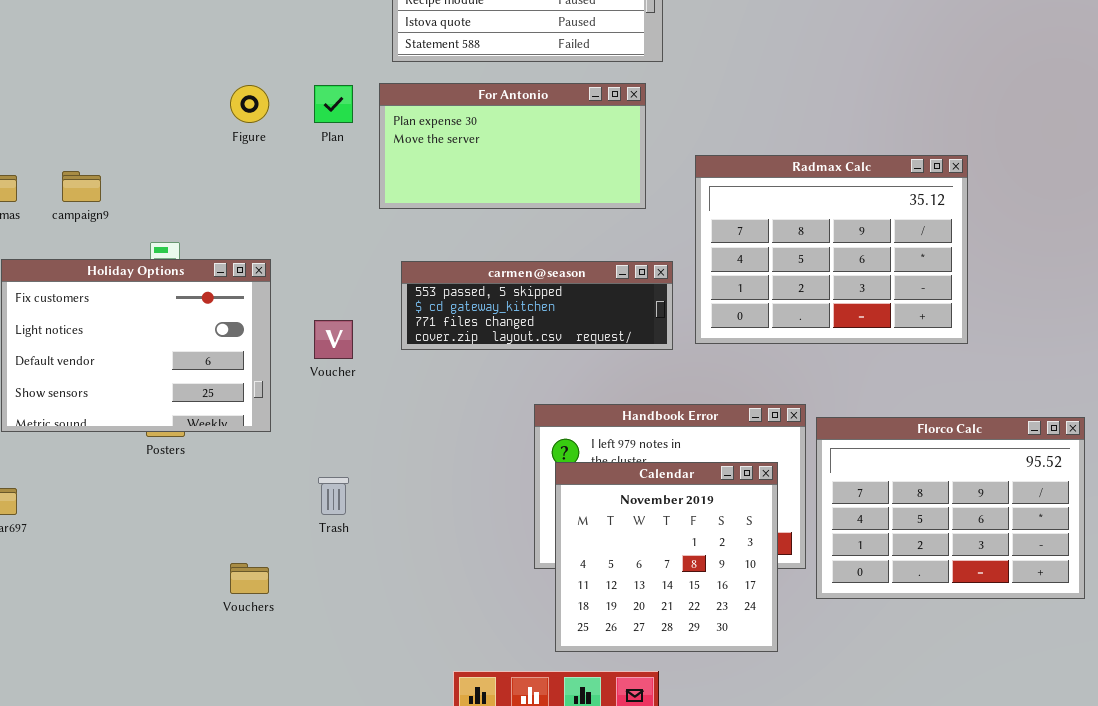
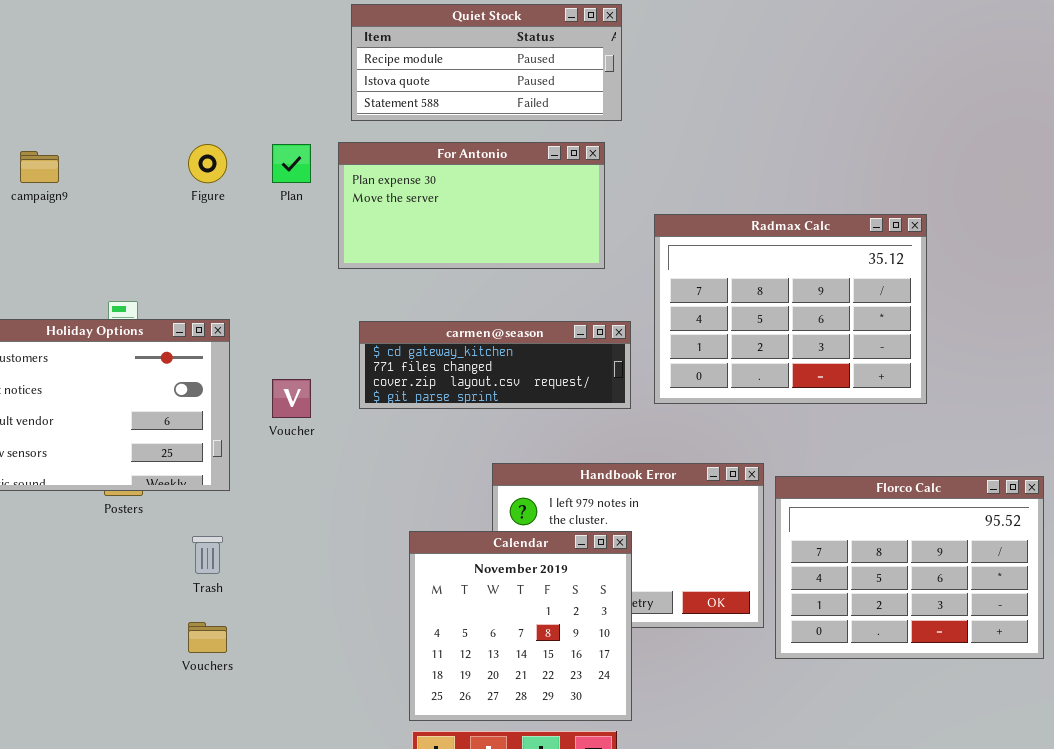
campaign9: [62,171,101,202] -> [20,151,59,183], moved
carmen@season: [401,261,673,350] -> [359,321,631,409], scrolled down 1 row
Calendar: [555,462,778,652] -> [409,531,632,721], moved
Trash: [318,477,349,515] -> [192,536,223,574], moved

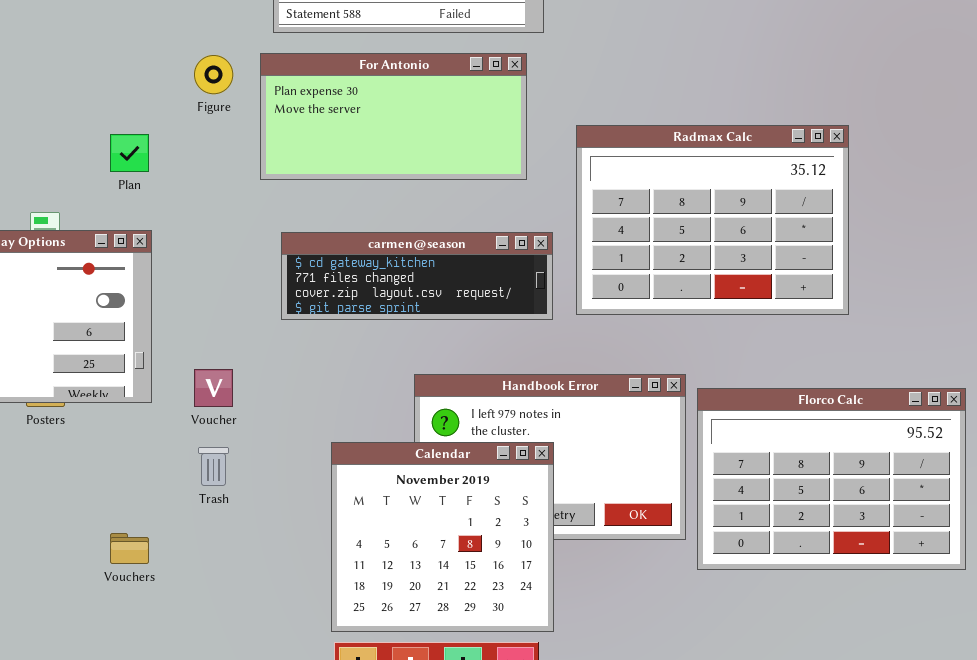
Figure: [188,144,227,183] -> [194,55,233,94], moved
Plan: [272,144,311,183] -> [110,134,149,172], moved
Voucher: [272,379,311,418] -> [194,369,233,407], moved
Trash: [192,536,223,574] -> [198,447,229,486], moved

